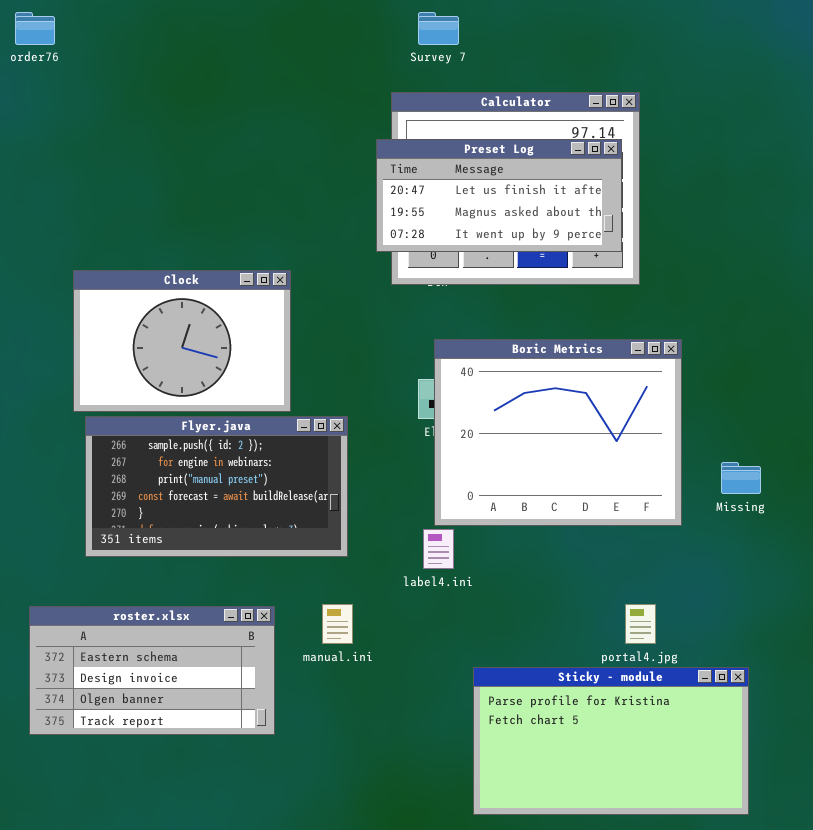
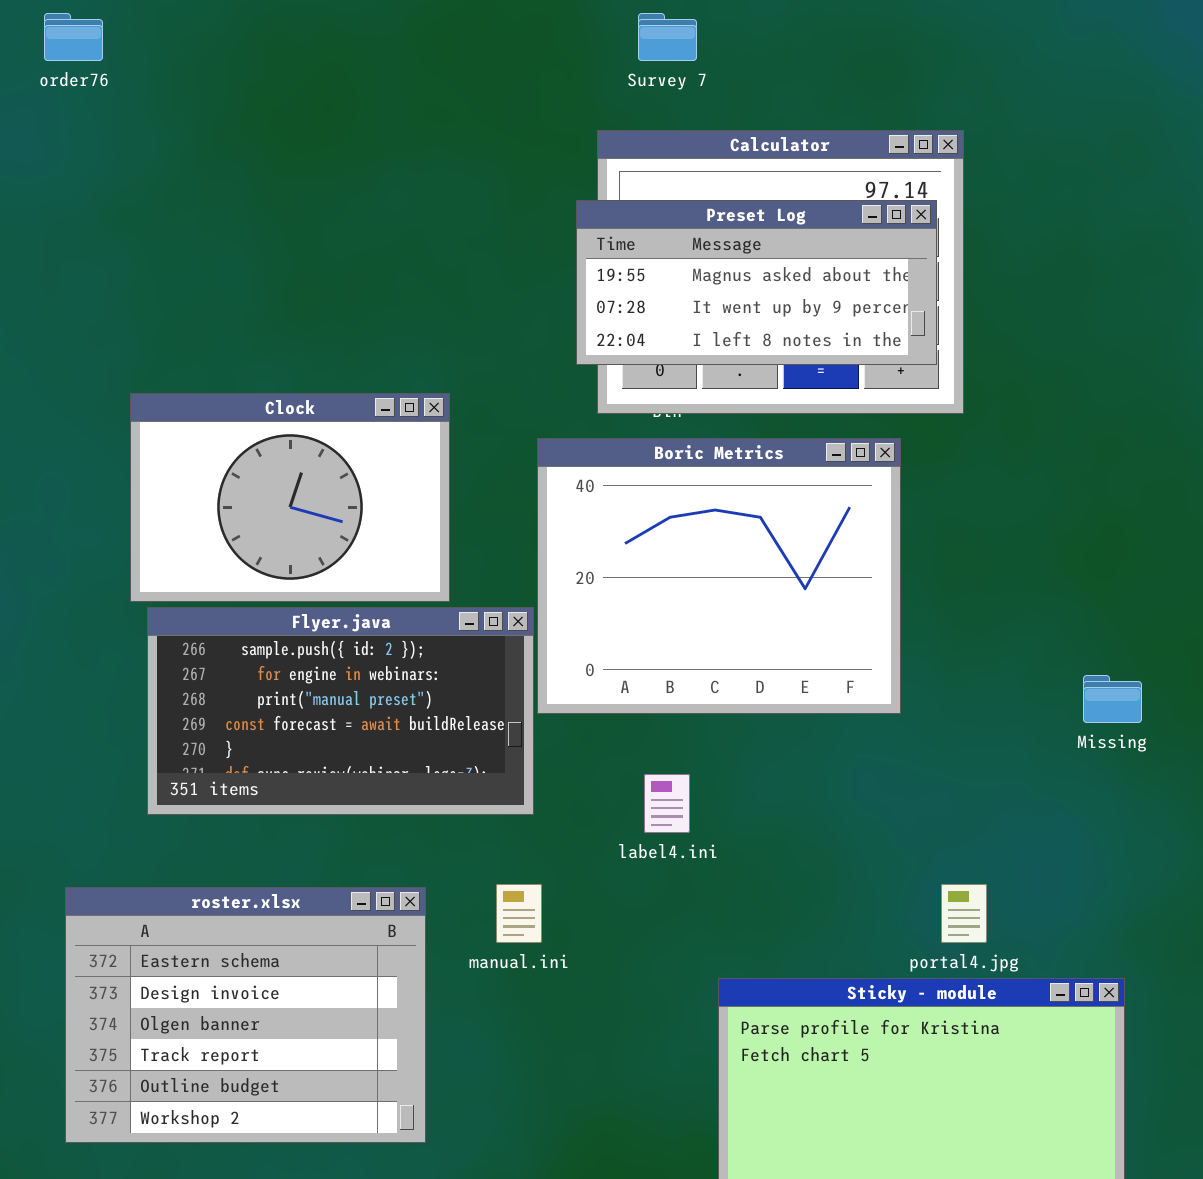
Preset Log: [376,139,622,252] -> [576,200,937,365], scrolled down 1 row
Boric Metrics: [434,339,682,526] -> [537,438,901,714], moved
roster.xlsx: [29,606,275,735] -> [65,887,426,1143], resized

